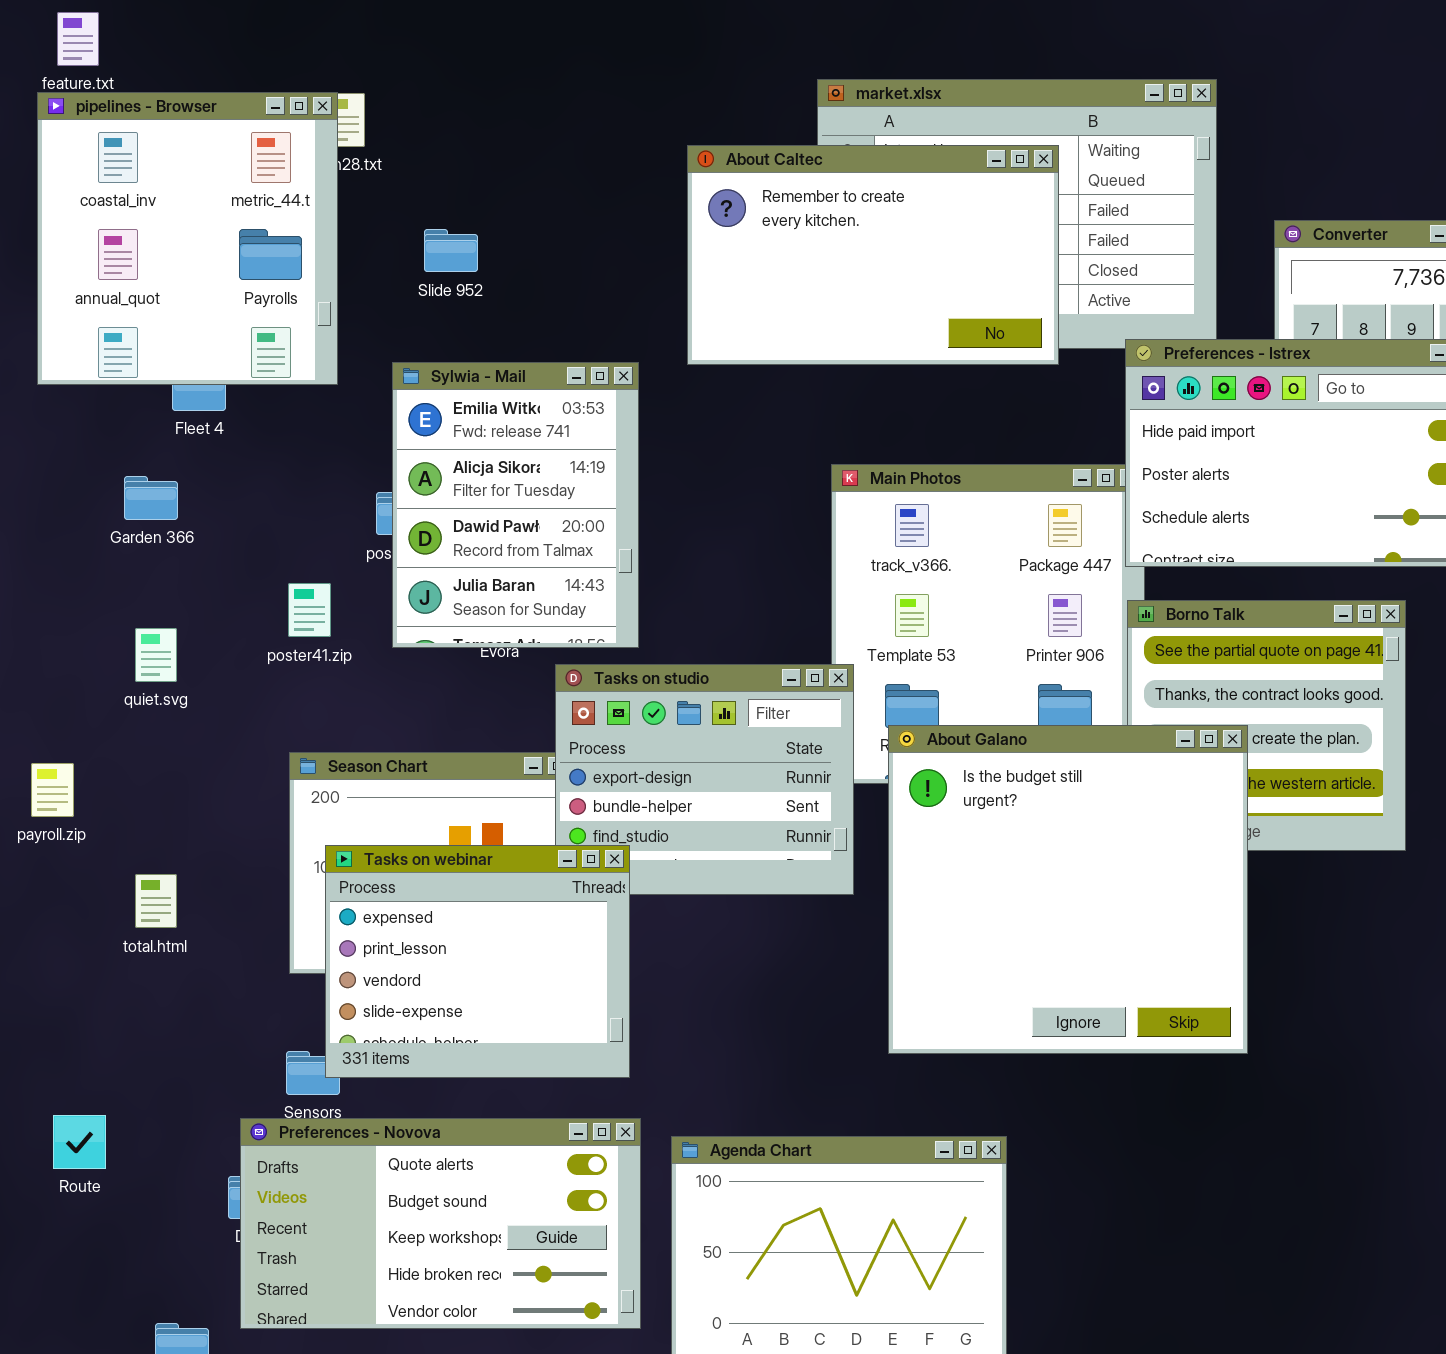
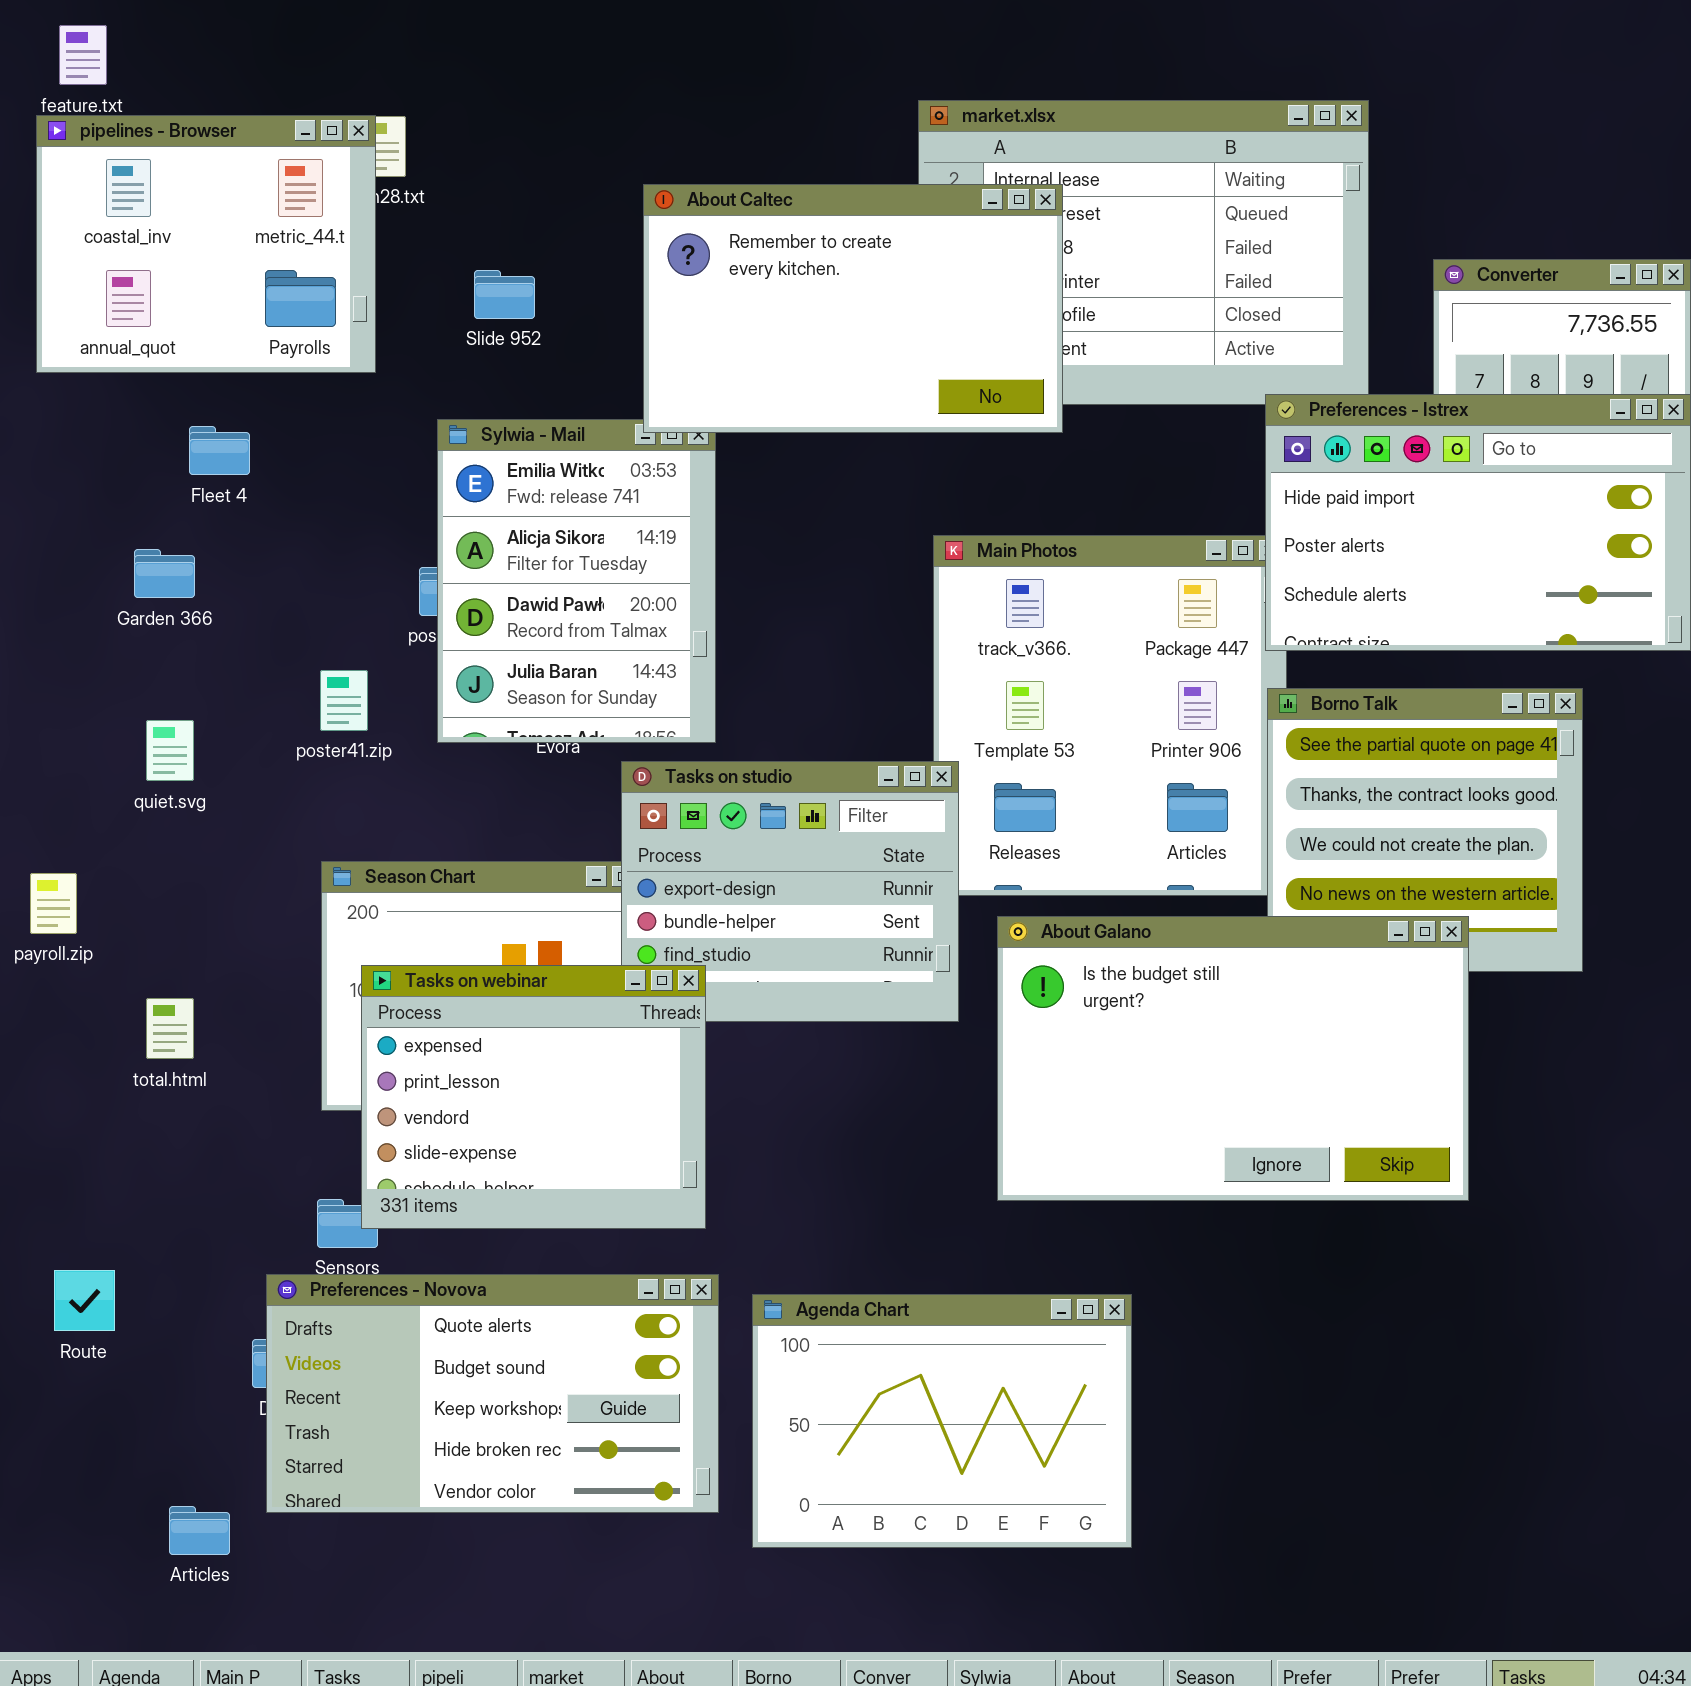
pipelines - Browser: [37,92,338,385] -> [36,115,376,373], resized
About Caltec: [687,145,1059,365] -> [643,184,1063,433], moved
About Galano: [888,725,1248,1054] -> [997,916,1469,1201], resized

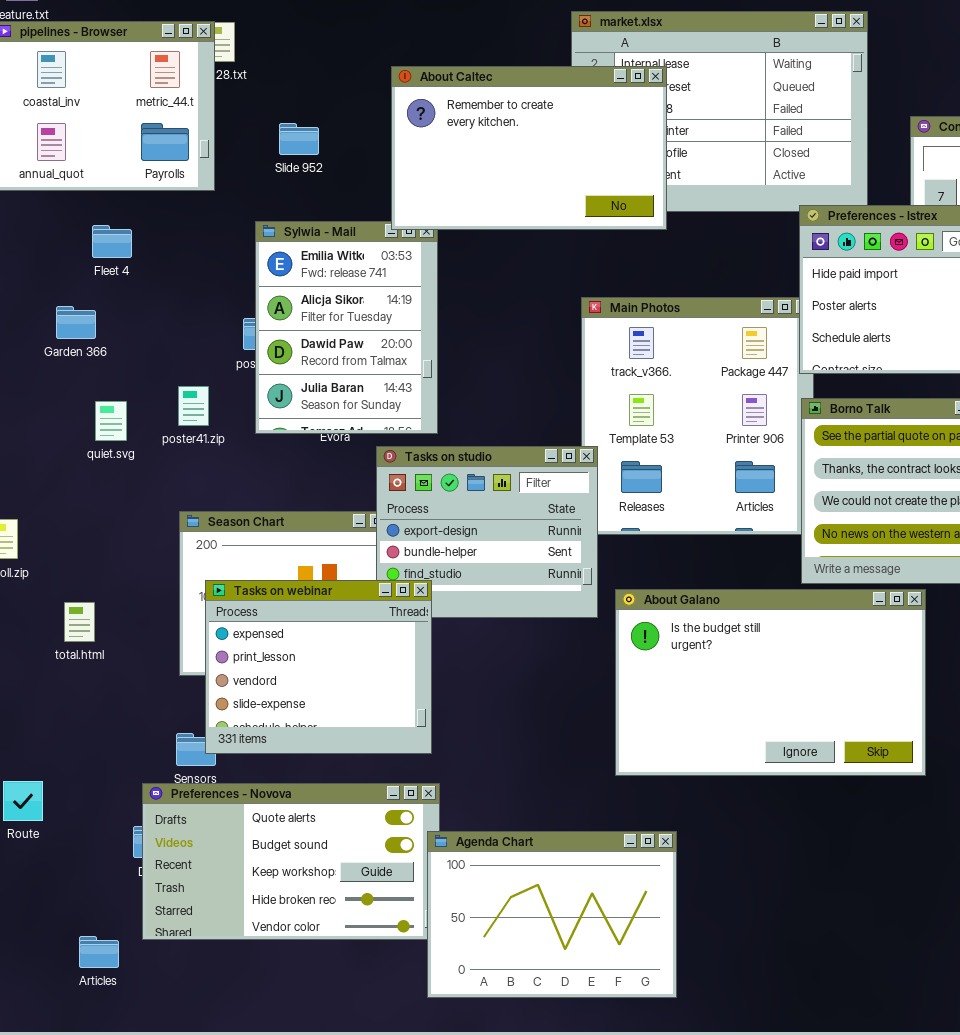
quiet.svg: [146,720,194,781] -> [95,401,127,441], moved
About Galano: [997,916,1469,1201] -> [615,589,926,776], moved
Agenda Chart: [752,1294,1132,1548] -> [427,831,677,998], moved

